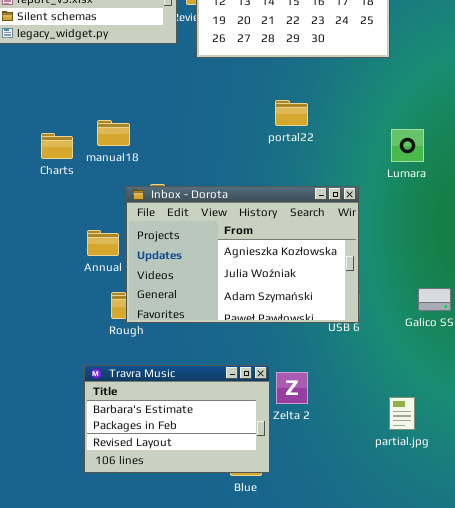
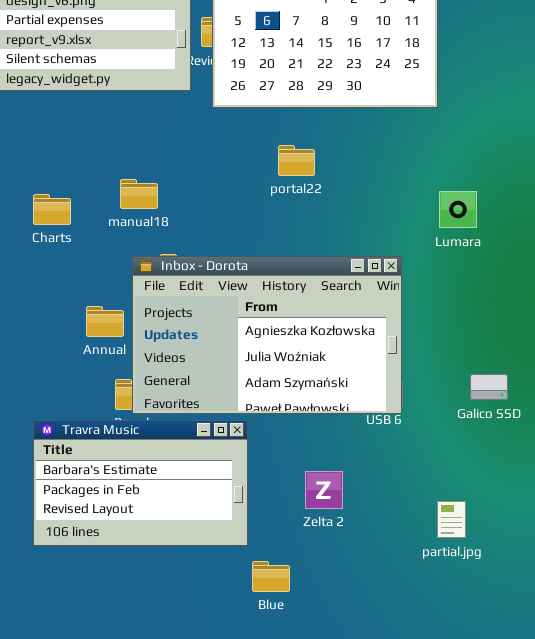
portal22: [275,100,308,126] -> [278,145,315,176], moved
manual18: [97,120,130,146] -> [120,179,158,209], moved
Travra Music: [84,365,270,473] -> [33,420,248,546], moved

